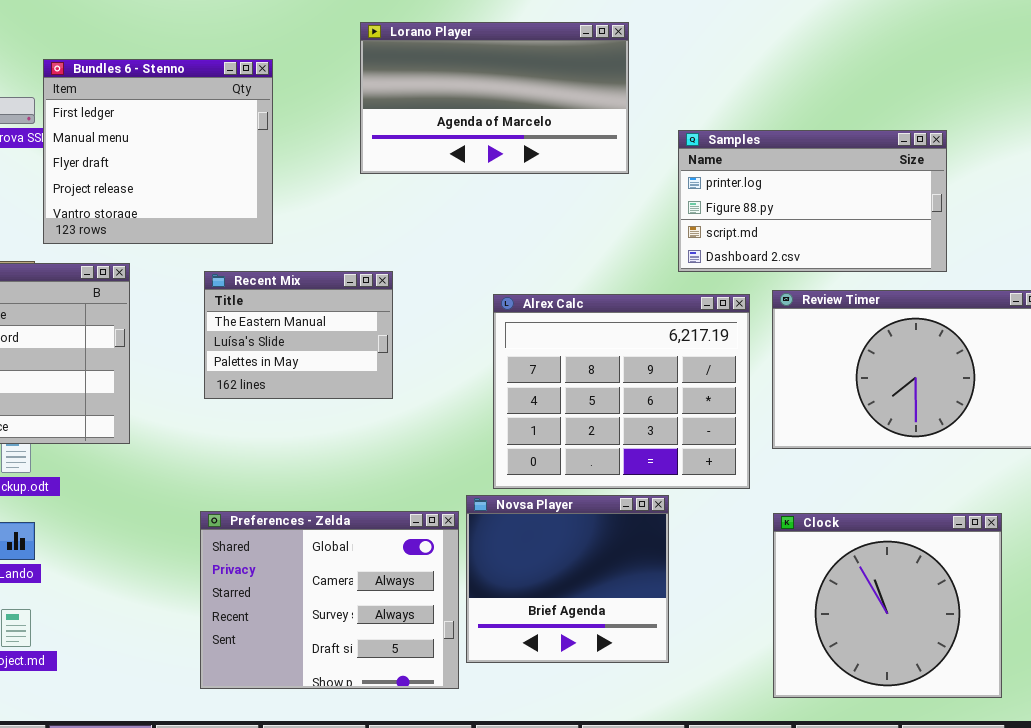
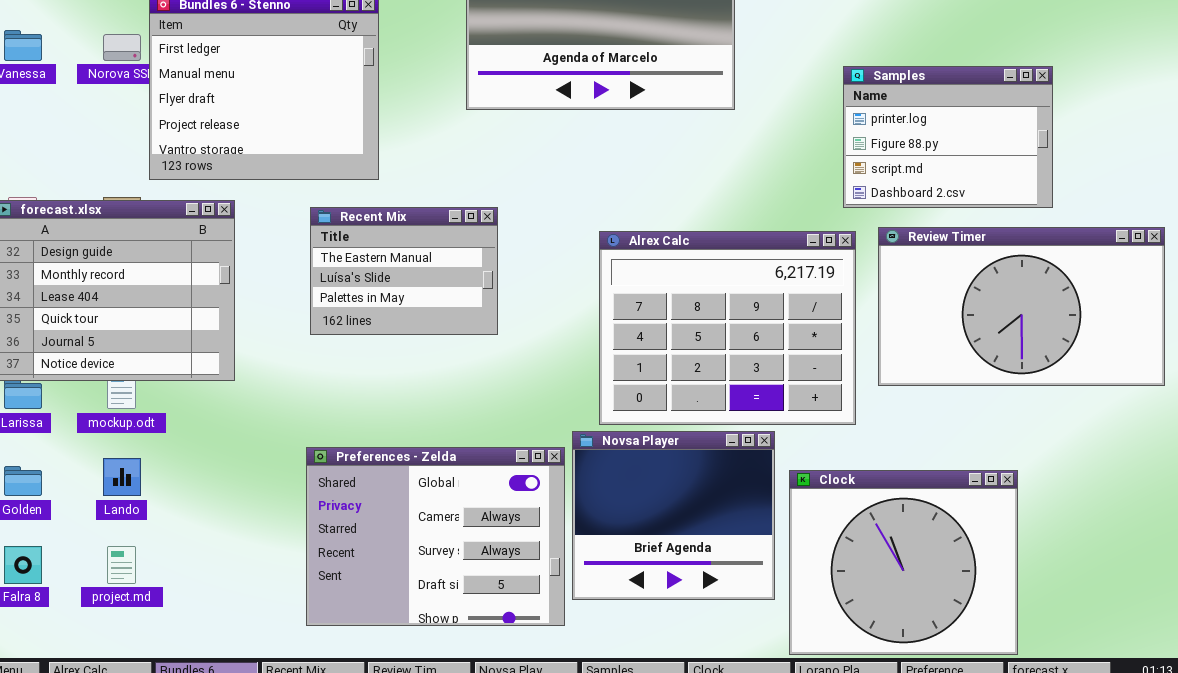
Samples: [678,130,947,272] -> [843,66,1053,208], resized
Clock: [773,513,1002,698] -> [789,470,1018,655], moved

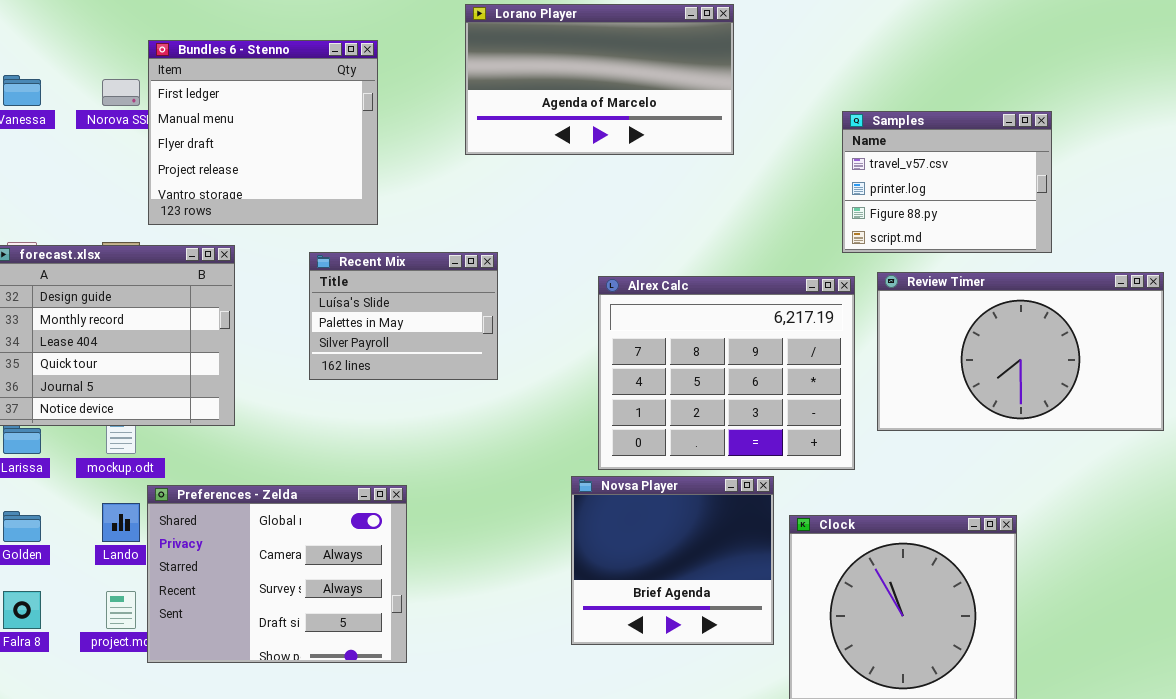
Samples: [843,66,1053,208] -> [842,111,1052,253], scrolled up 1 row
Recent Mix: [310,207,498,335] -> [309,252,498,380], scrolled down 1 row
Preferences - Zelda: [306,447,565,626] -> [147,485,407,663], moved

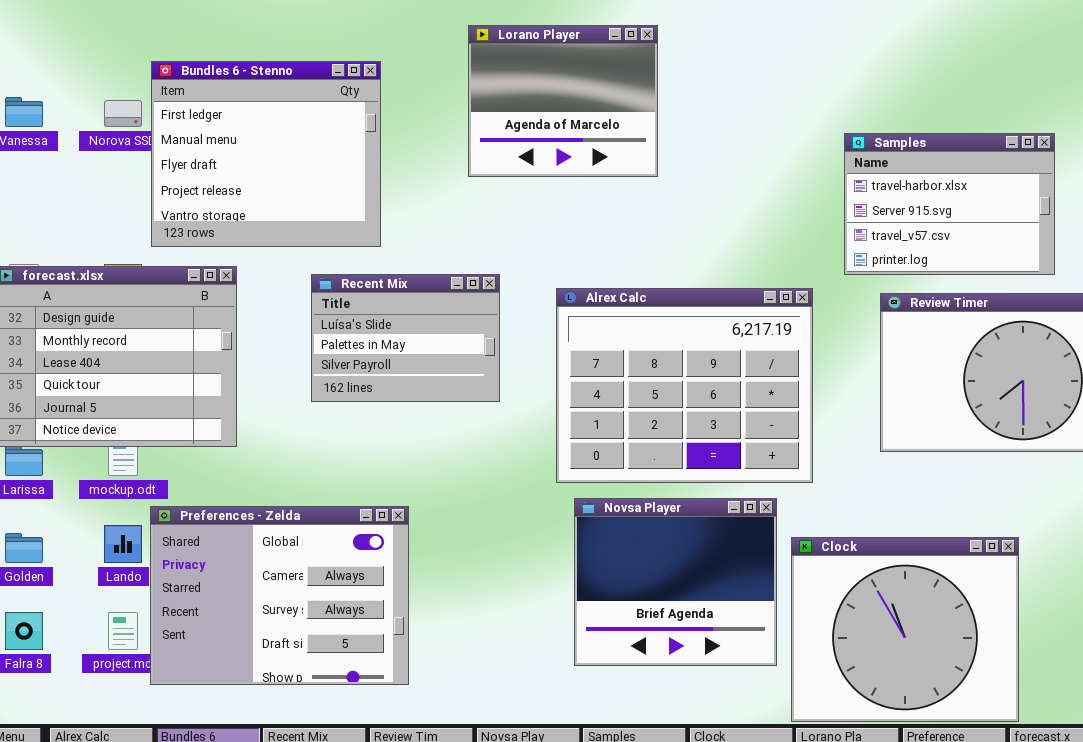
Lorano Player: [465,4,734,155] -> [468,25,658,177], resized
Samples: [842,111,1052,253] -> [844,133,1055,275], scrolled up 2 rows
Alrex Calc: [598,276,855,470] -> [556,288,813,483], moved

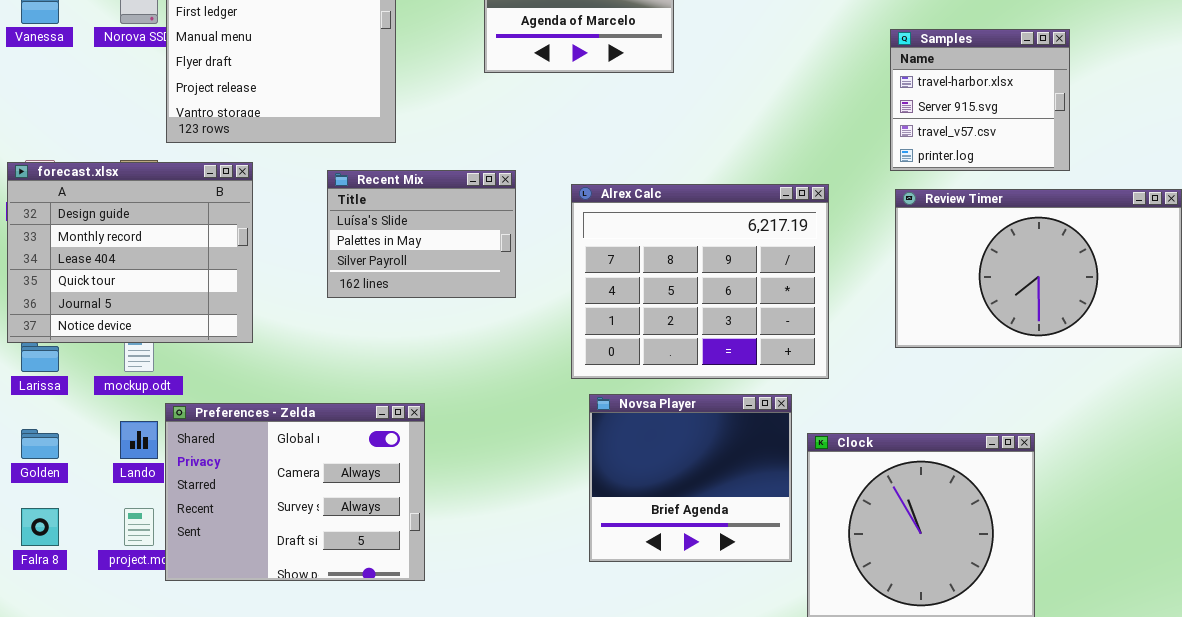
Samples: [844,133,1055,275] -> [890,29,1070,171], resized

